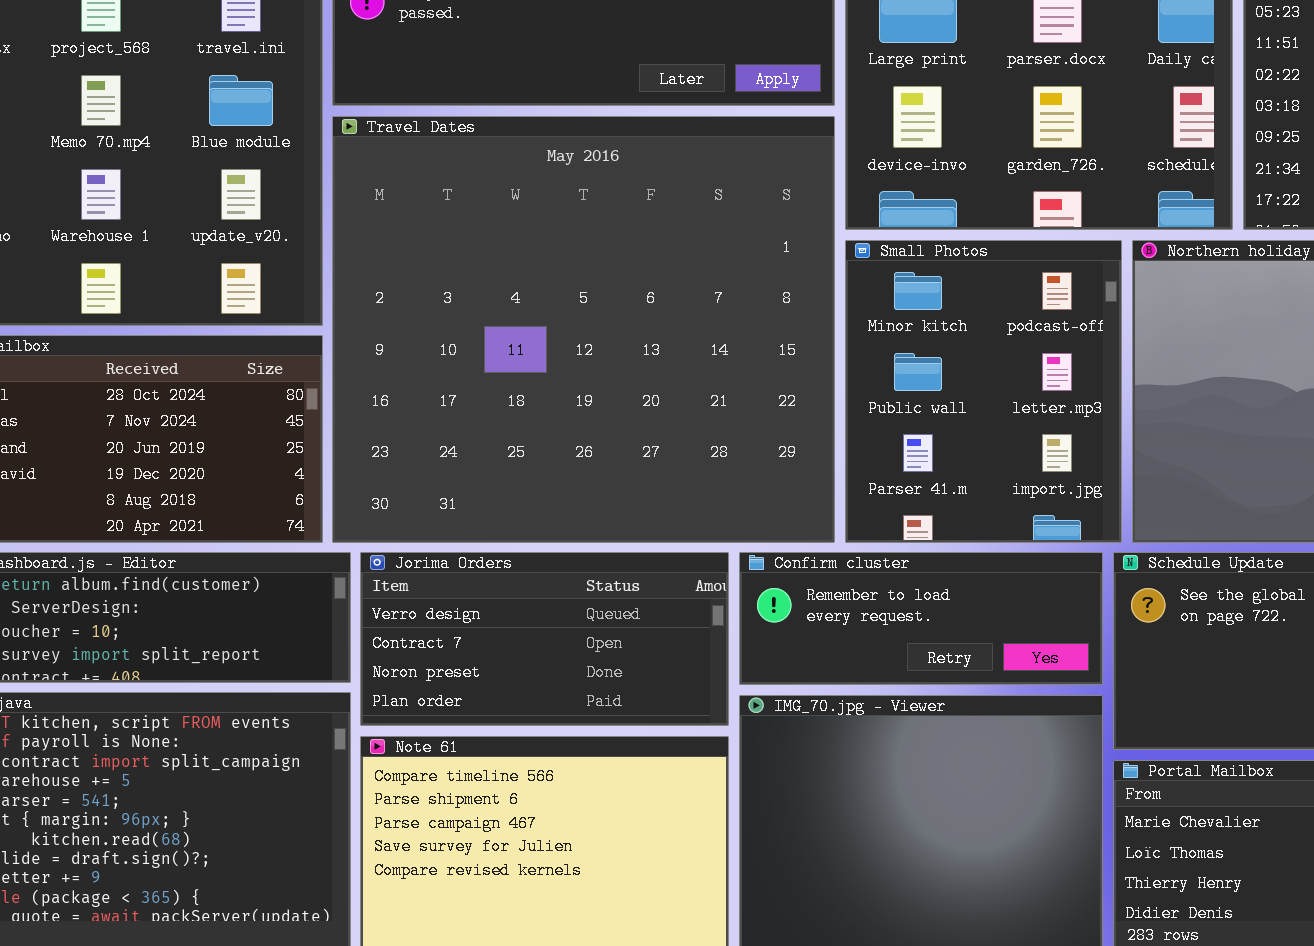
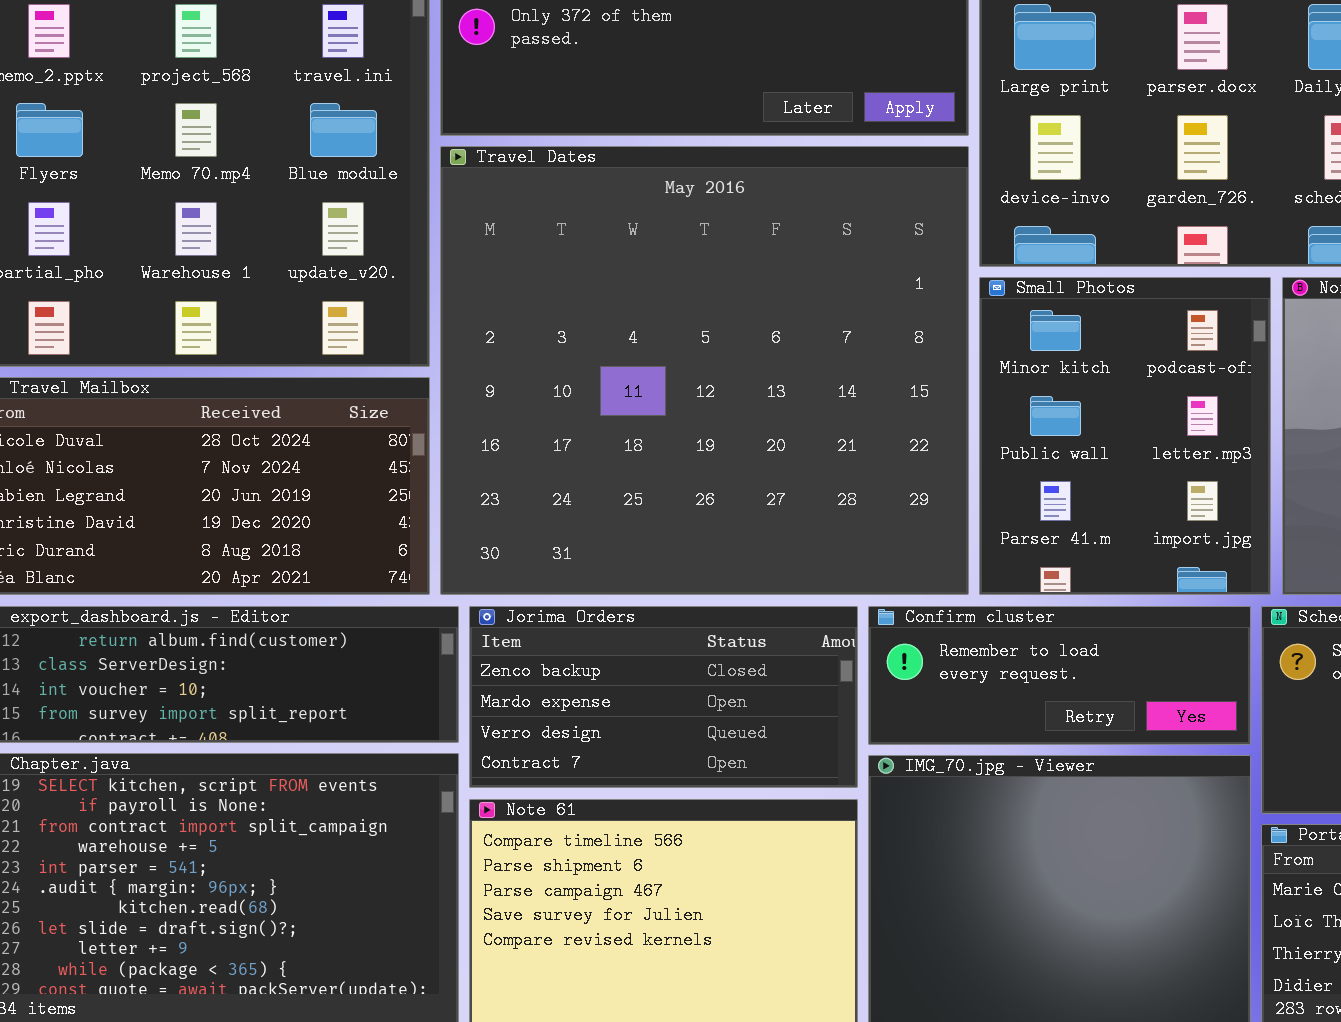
Jorima Orders: [360,552,729,726] -> [469,606,858,788], scrolled up 2 rows

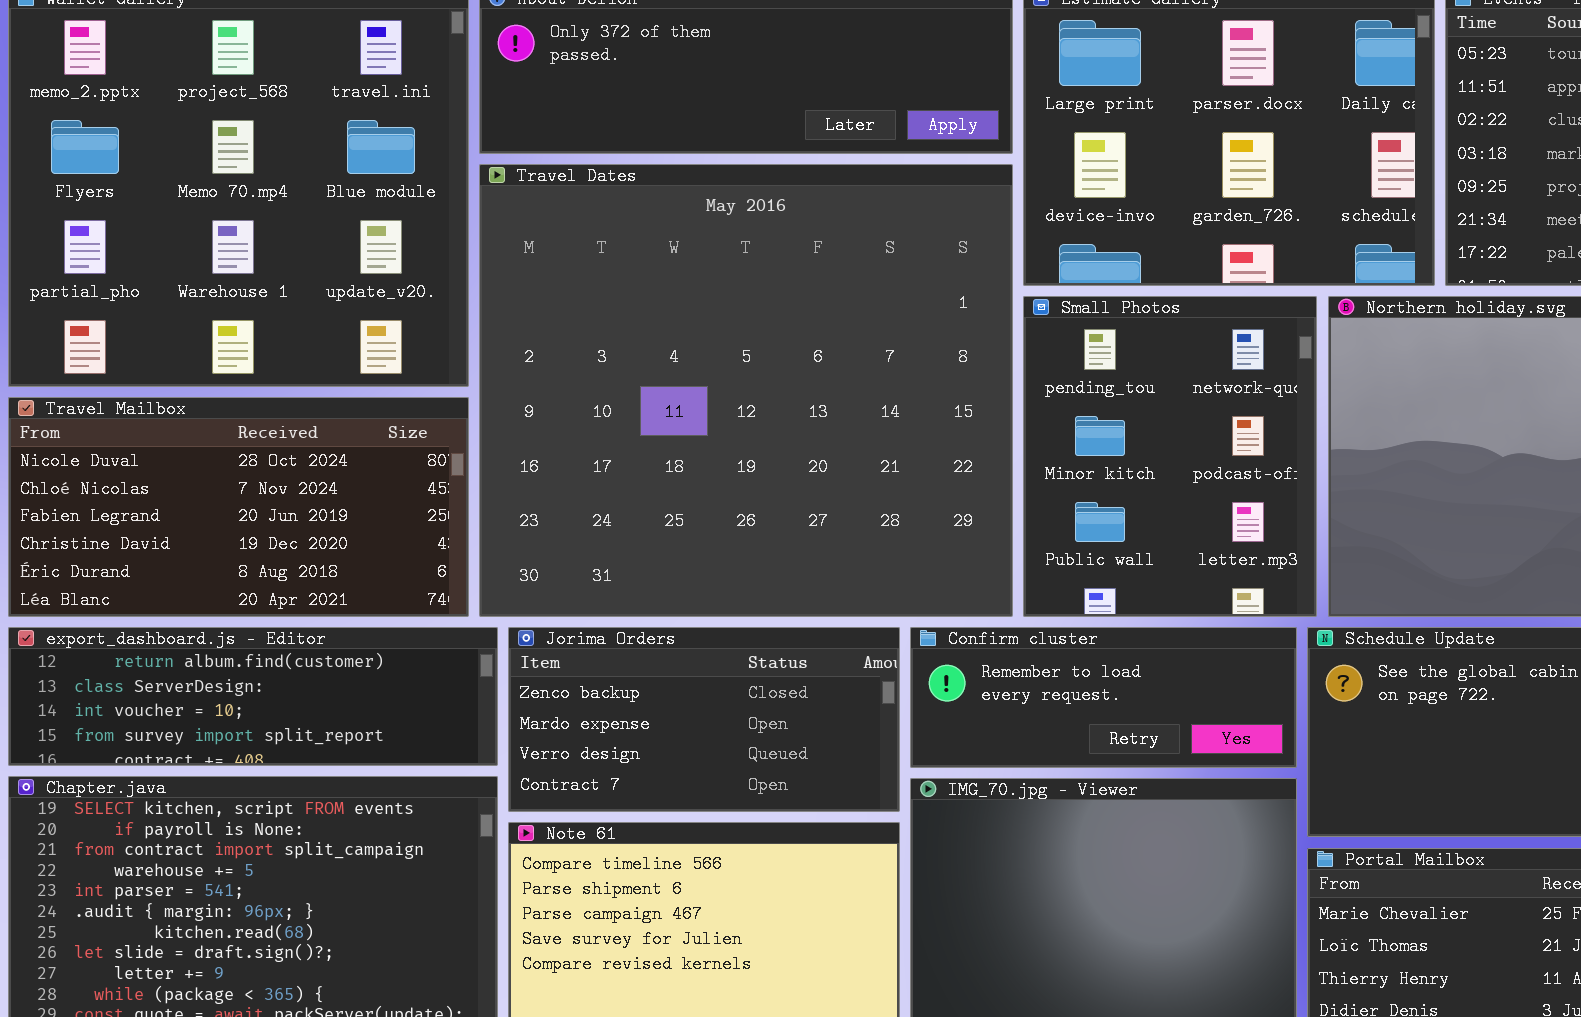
Small Photos: [979,277,1271,595] -> [1023,296,1317,617], scrolled up 1 row

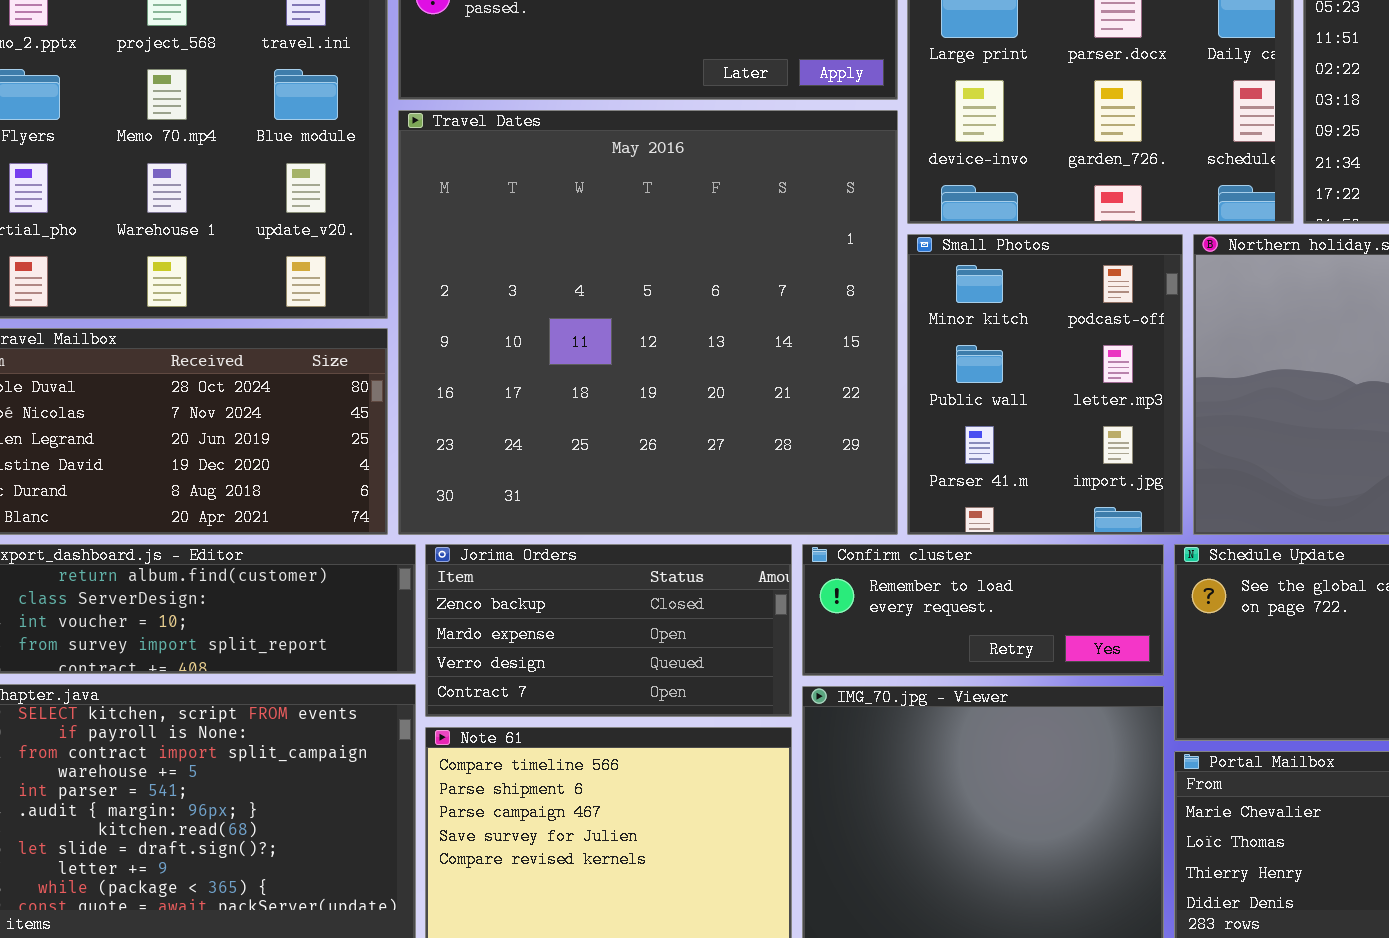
Small Photos: [1023,296,1317,617] -> [907,234,1183,535], scrolled down 1 row

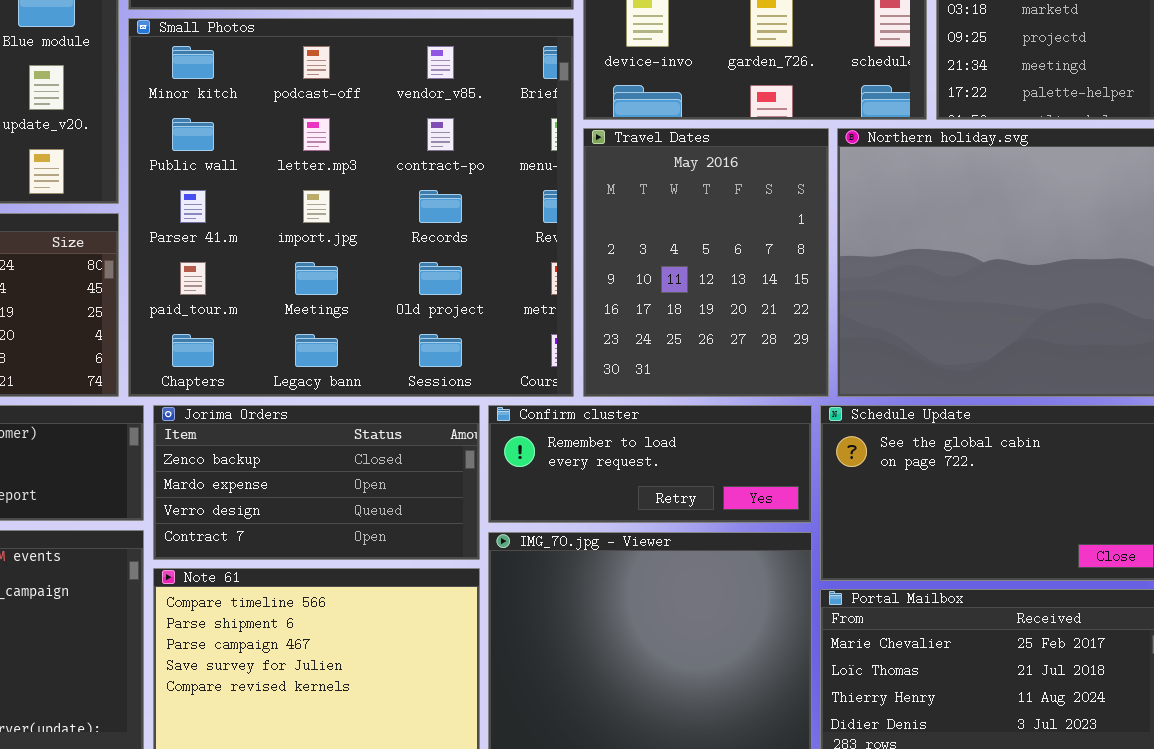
Travel Dates: [398,110,898,535] -> [583,128,829,397], moved, resized
Small Photos: [907,234,1183,535] -> [128,18,574,397], moved, resized

